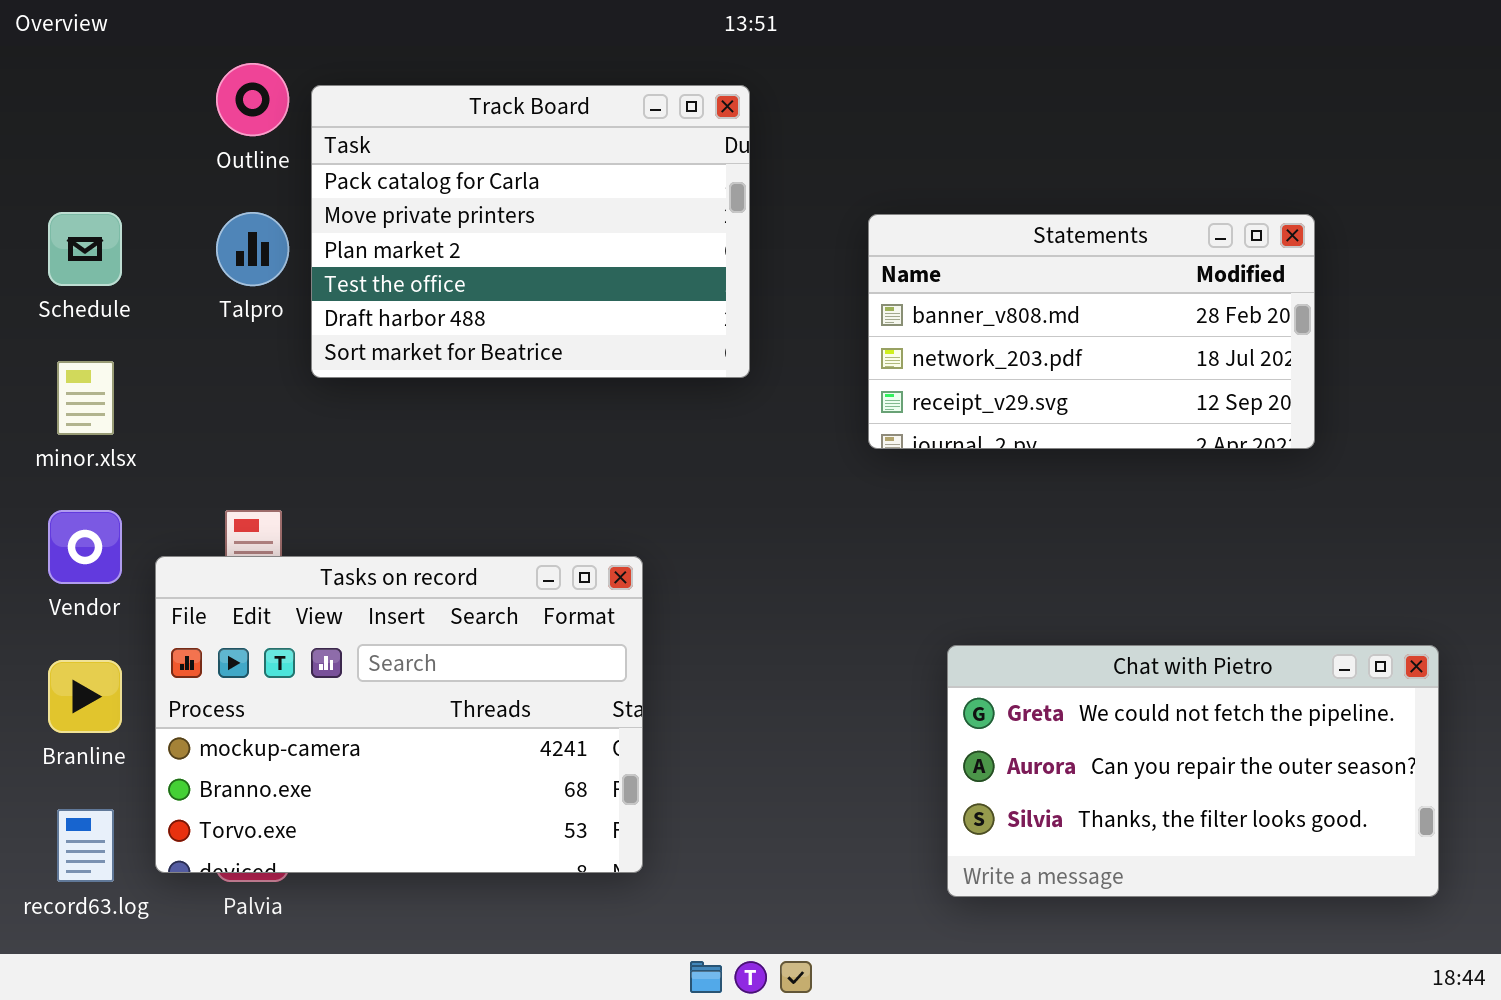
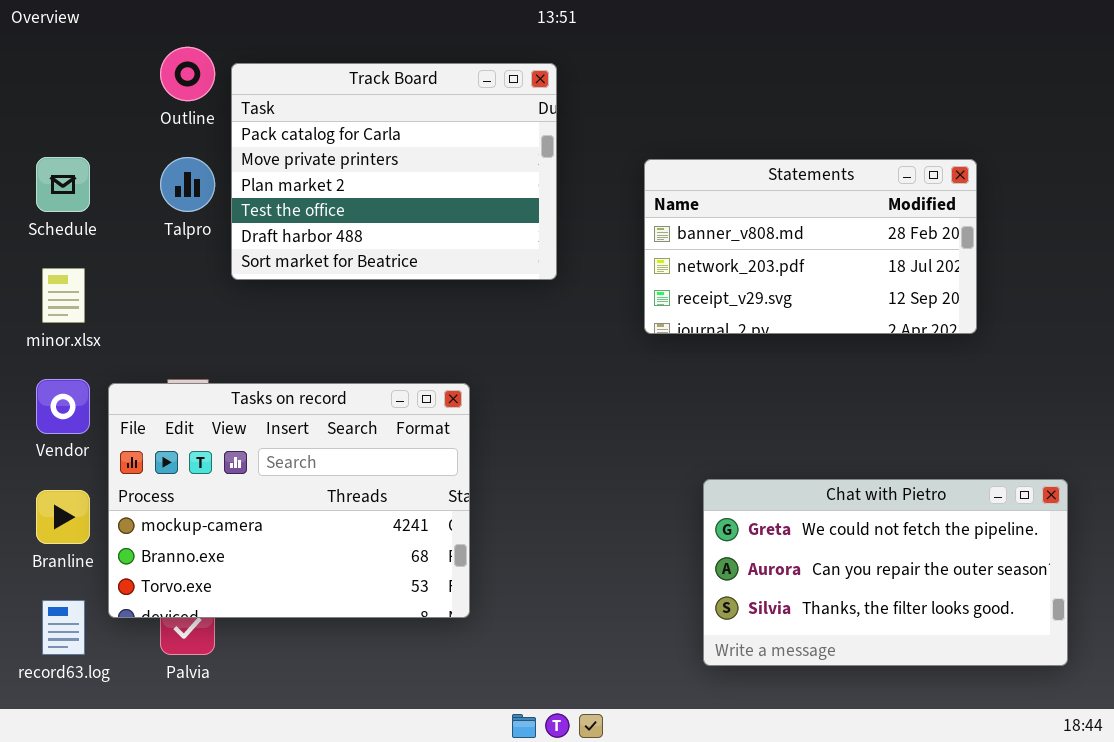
Tasks on record: [155,556,643,873] -> [108,383,470,618], moved

